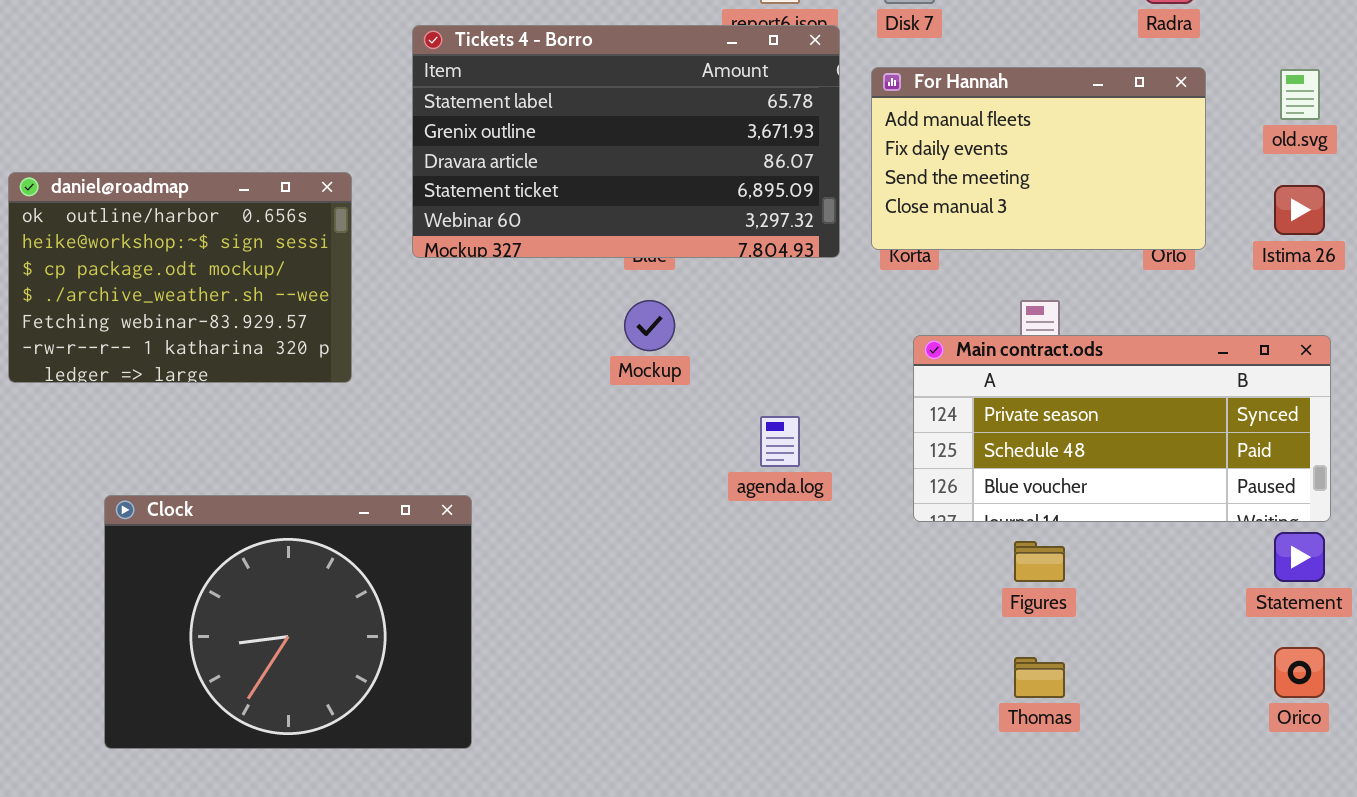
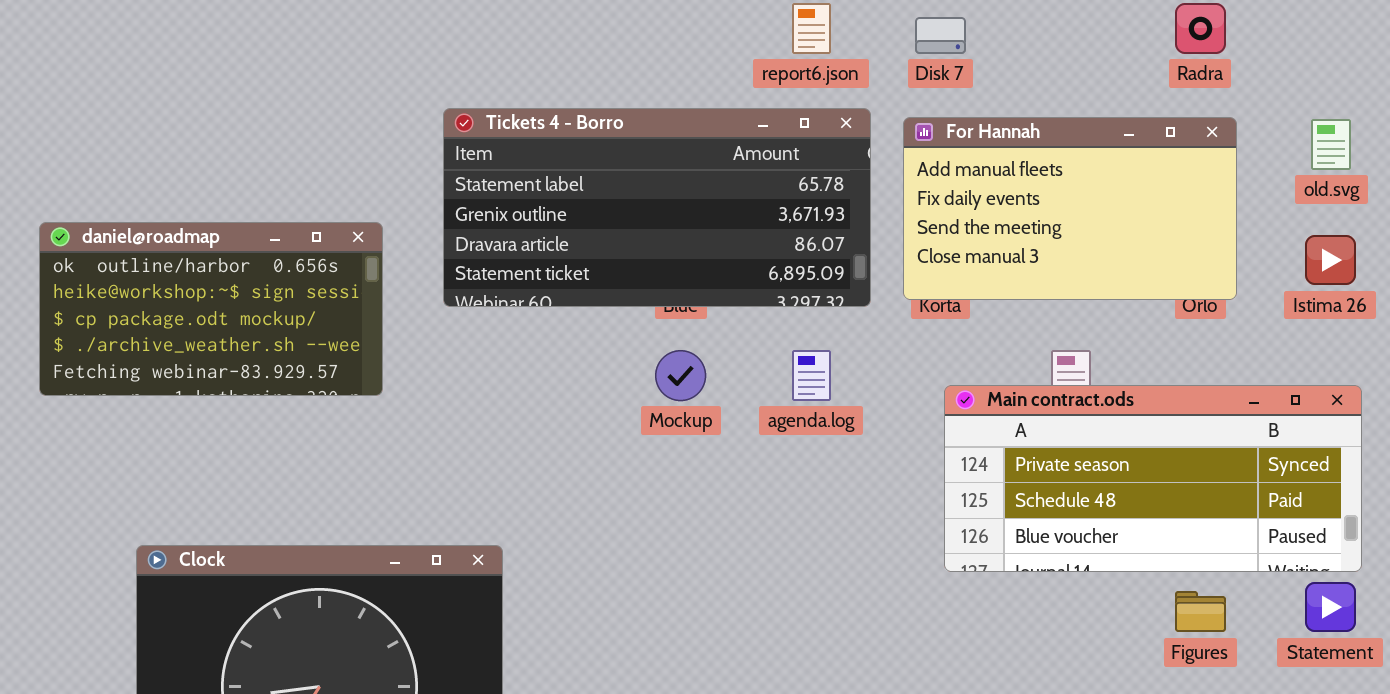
Tickets 4 - Borro: [412,25,840,258] -> [443,108,871,307], resized
daniel@roadmap: [8,172,352,383] -> [39,222,383,396], resized
agenda.log: [760,416,800,467] -> [792,350,831,401], moved
Figures: [1014,541,1065,582] -> [1175,591,1226,632], moved

